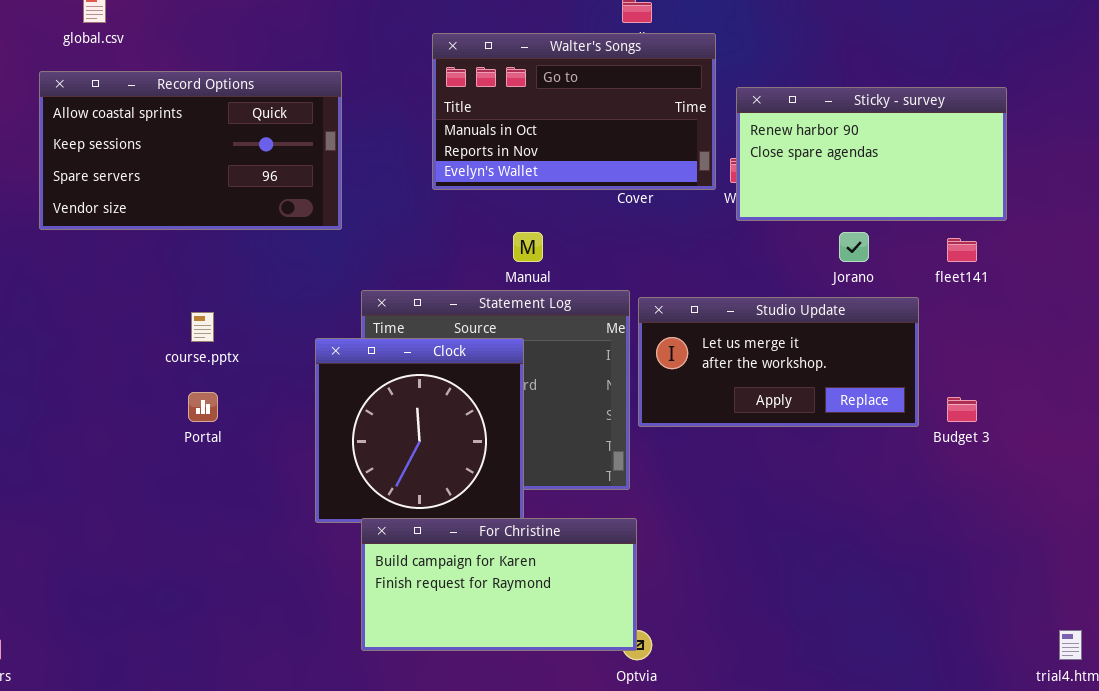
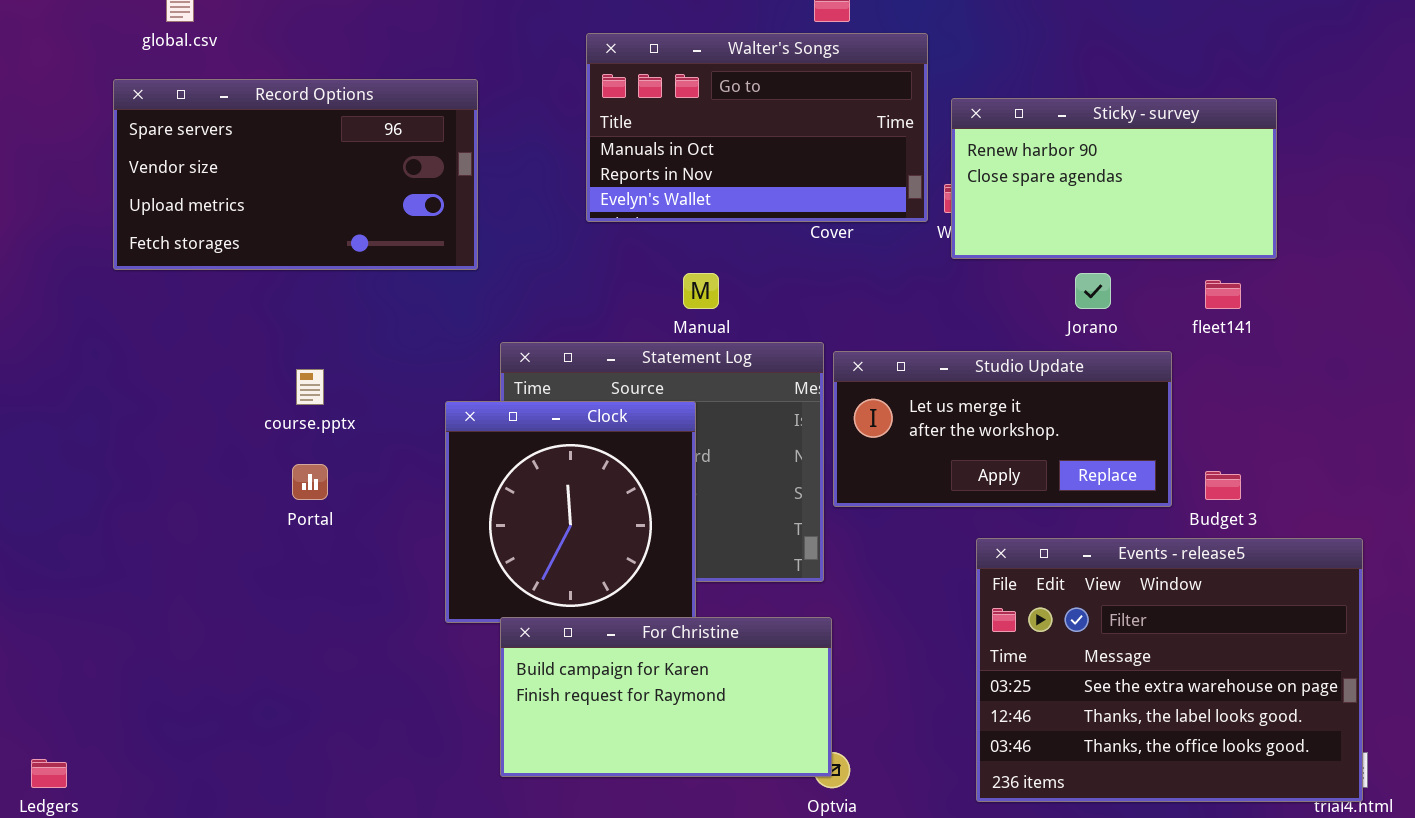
Record Options: [39,71,342,230] -> [113,79,478,270], scrolled down 2 rows
Events - release5: none -> [976,538,1363,802], opened

